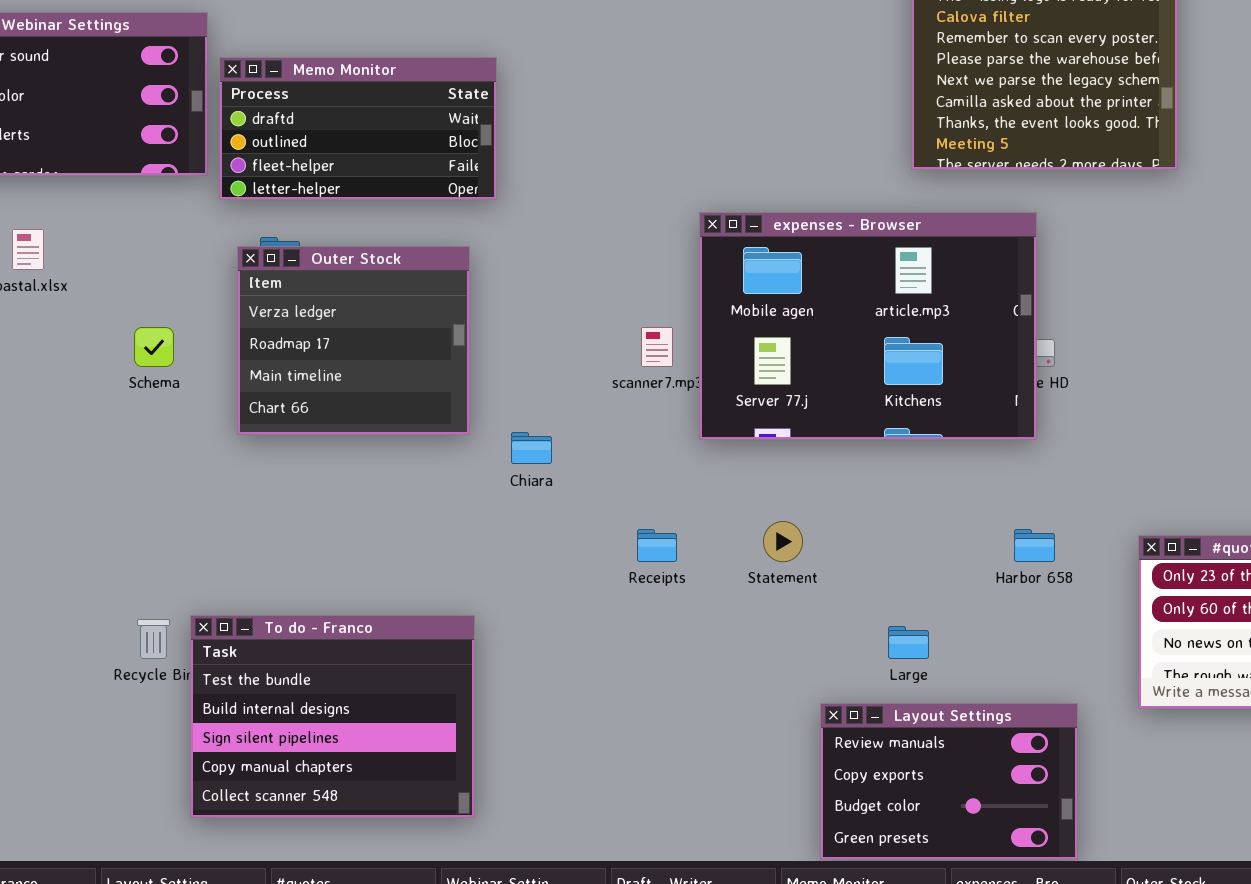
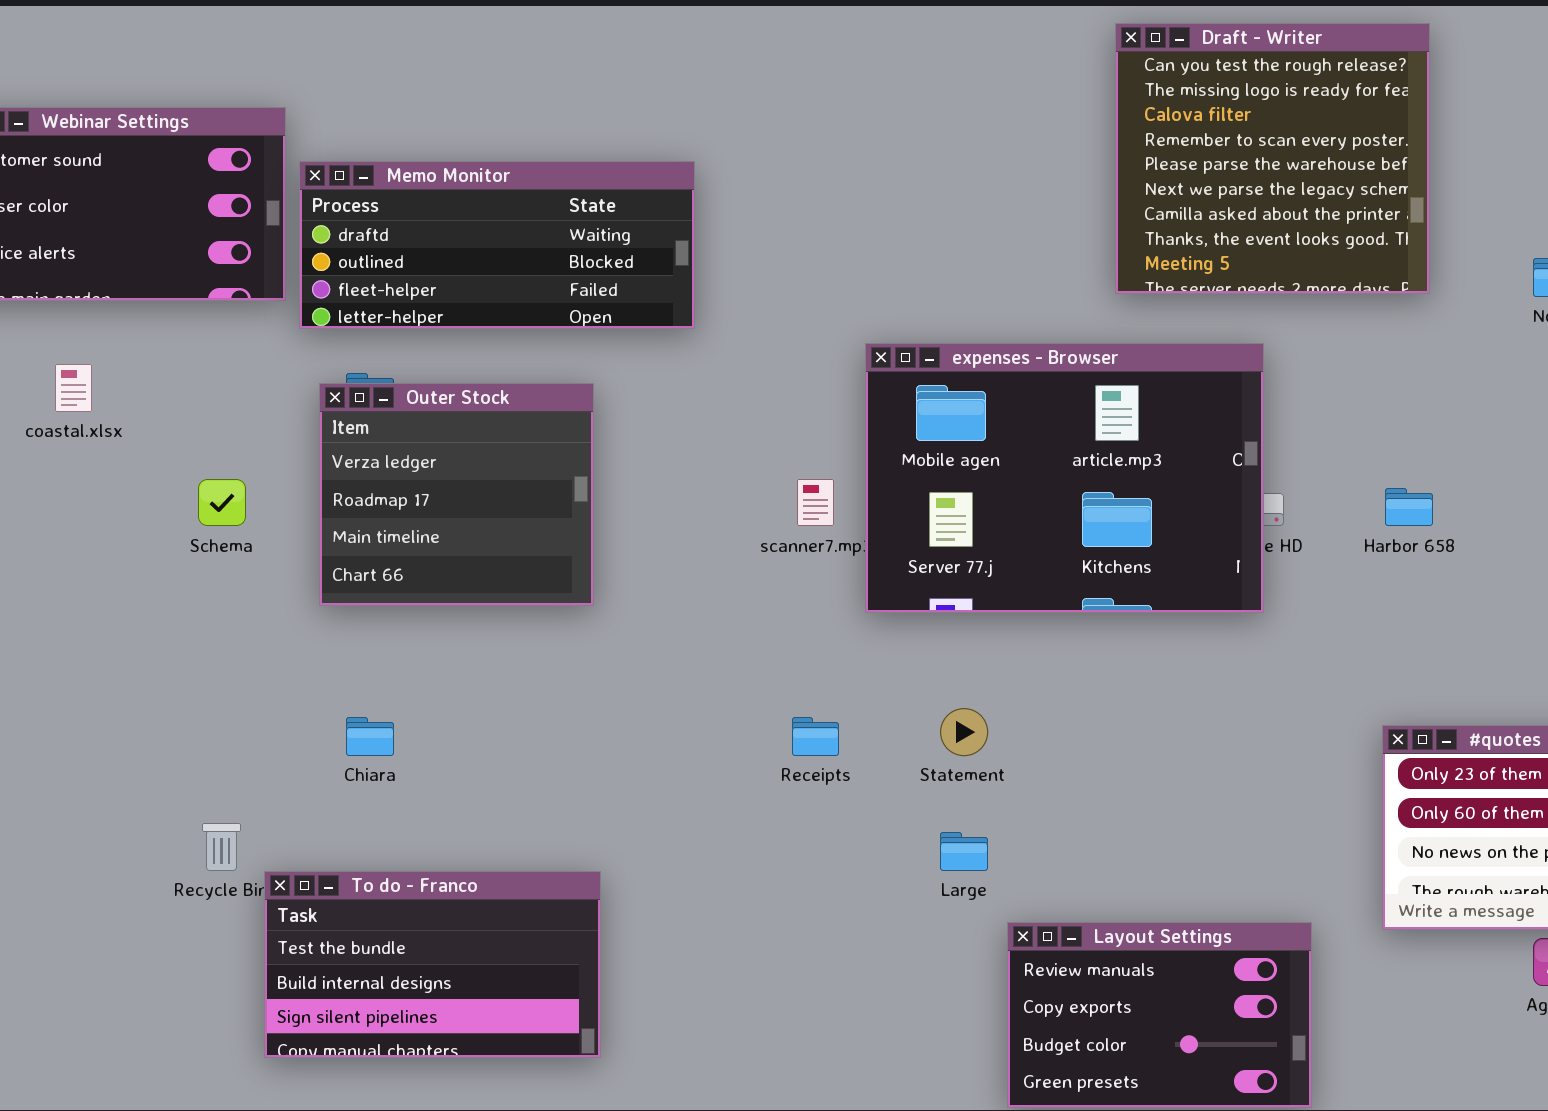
Memo Monitor: [219,57,497,200] -> [299,161,695,329], resized
Chiara: [511,432,552,464] -> [346,717,394,756], moved
Harbor 658: [1014,529,1055,562] -> [1385,488,1433,526], moved
To do - Franco: [190,615,475,818] -> [264,871,601,1058], resized
Large: [888,626,929,659] -> [940,832,988,871], moved

